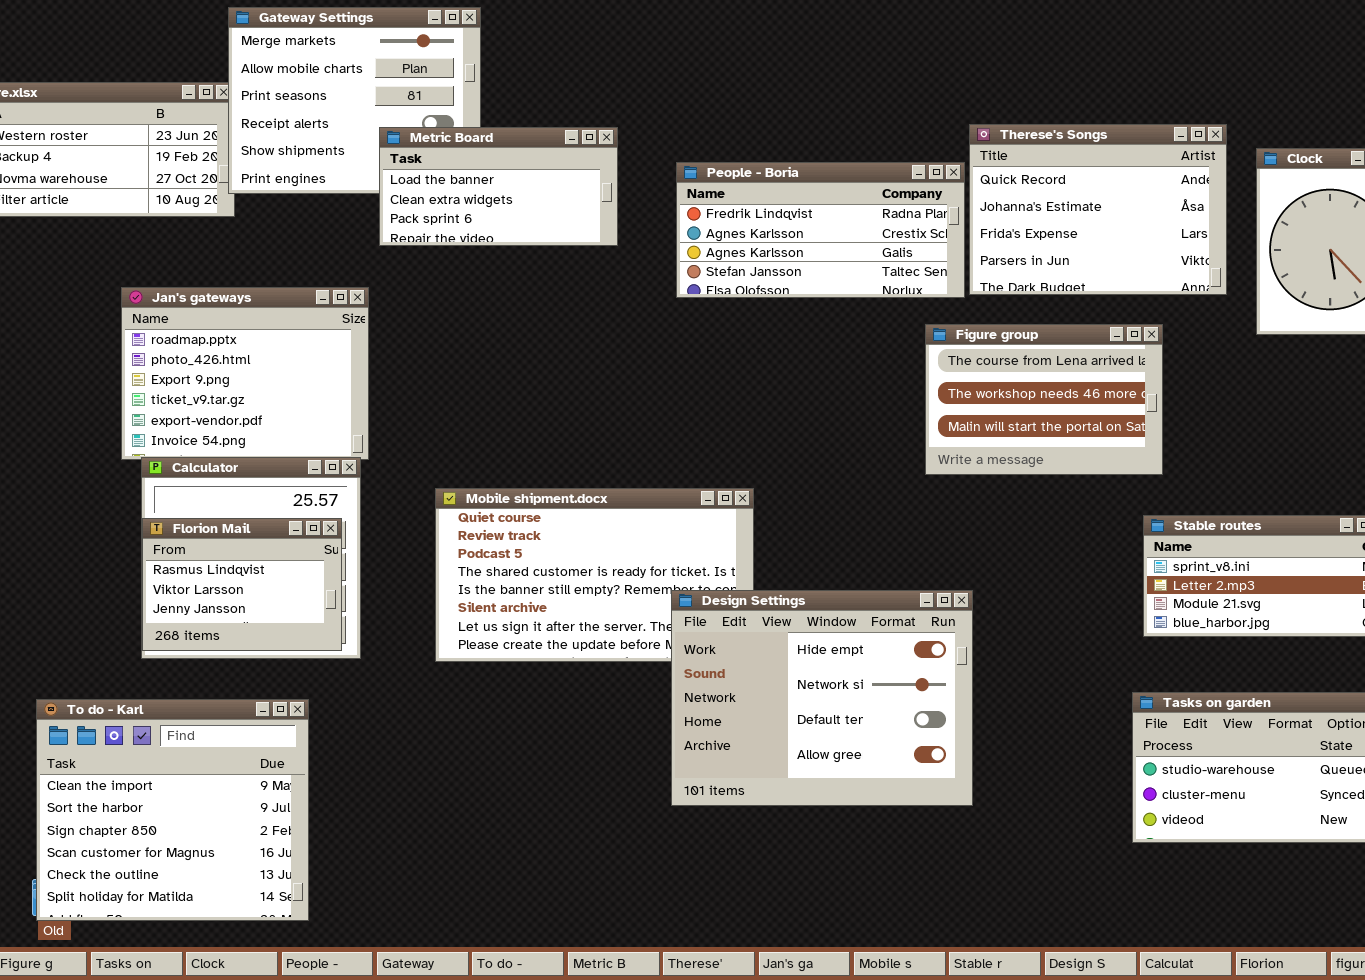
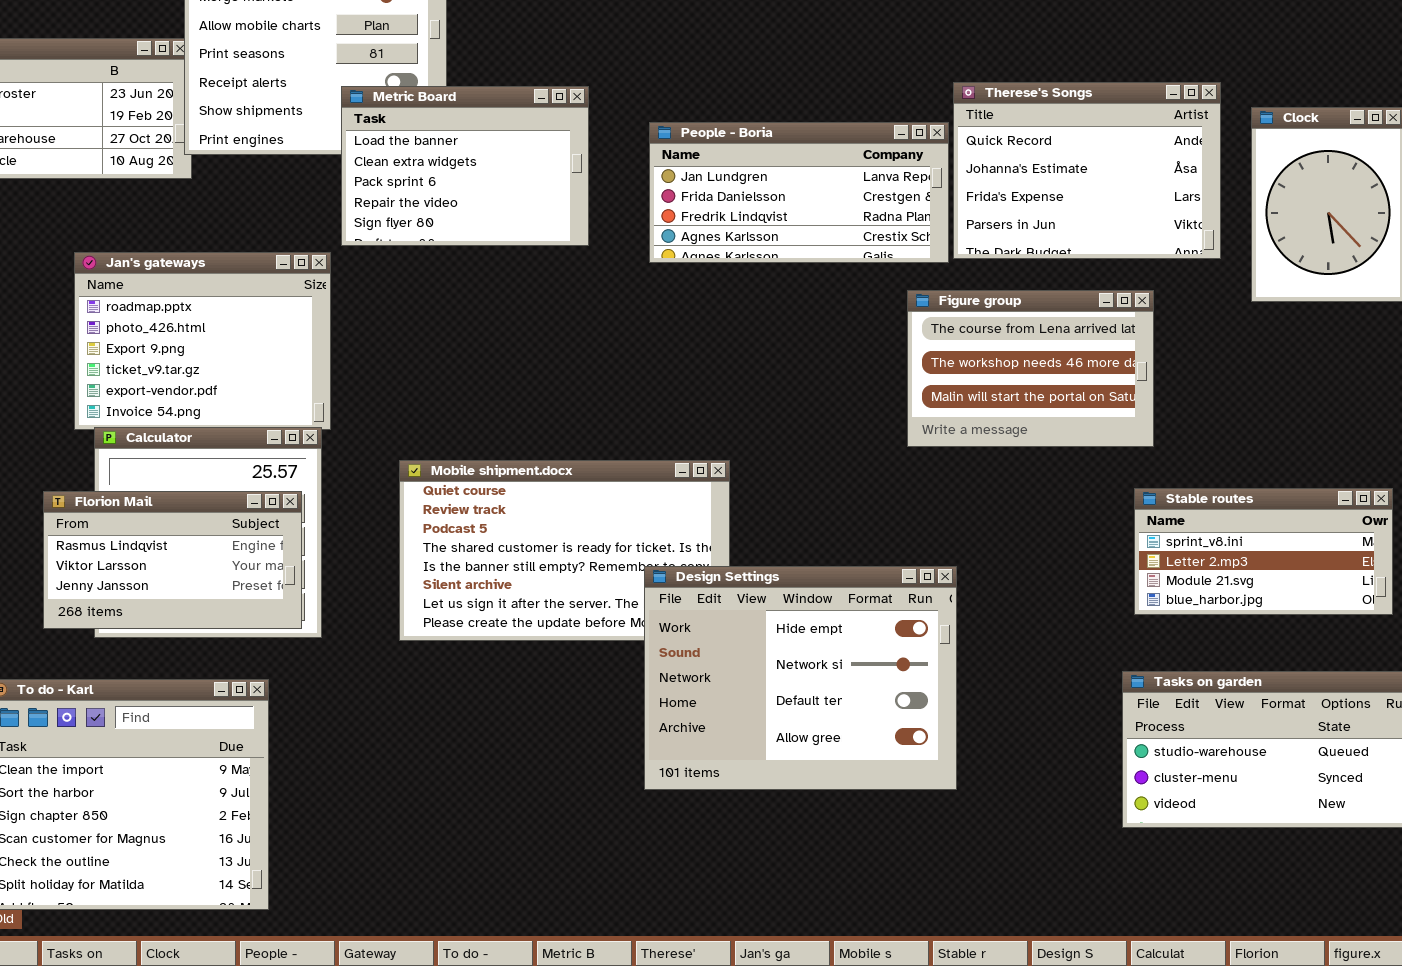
Metric Board: [379,127,618,246] -> [341,86,589,246], resized
People - Boria: [676,162,965,298] -> [649,122,949,263], scrolled up 2 rows
Florion Mail: [142,518,342,651] -> [43,491,302,629], resized

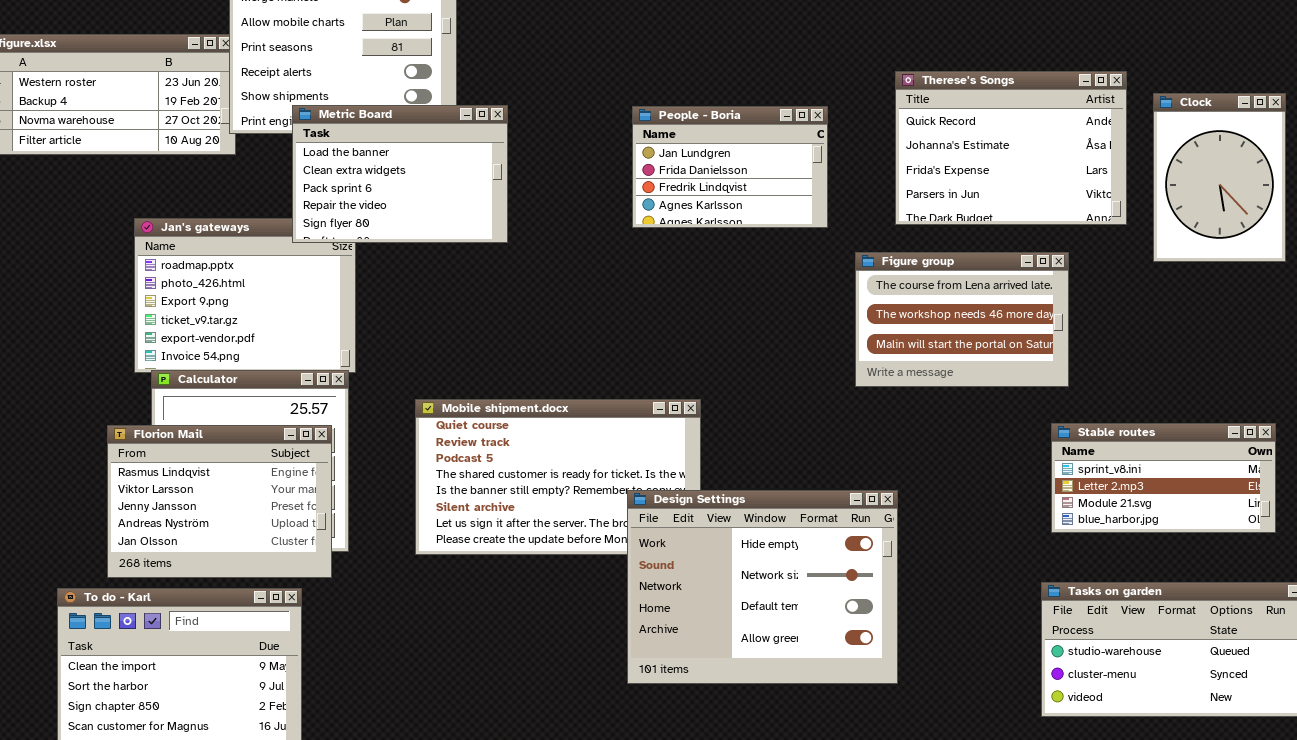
Metric Board: [341,86,589,246] -> [292,105,508,243], moved
People - Boria: [649,122,949,263] -> [632,106,828,228], resized
Florion Mail: [43,491,302,629] -> [107,425,332,578], resized

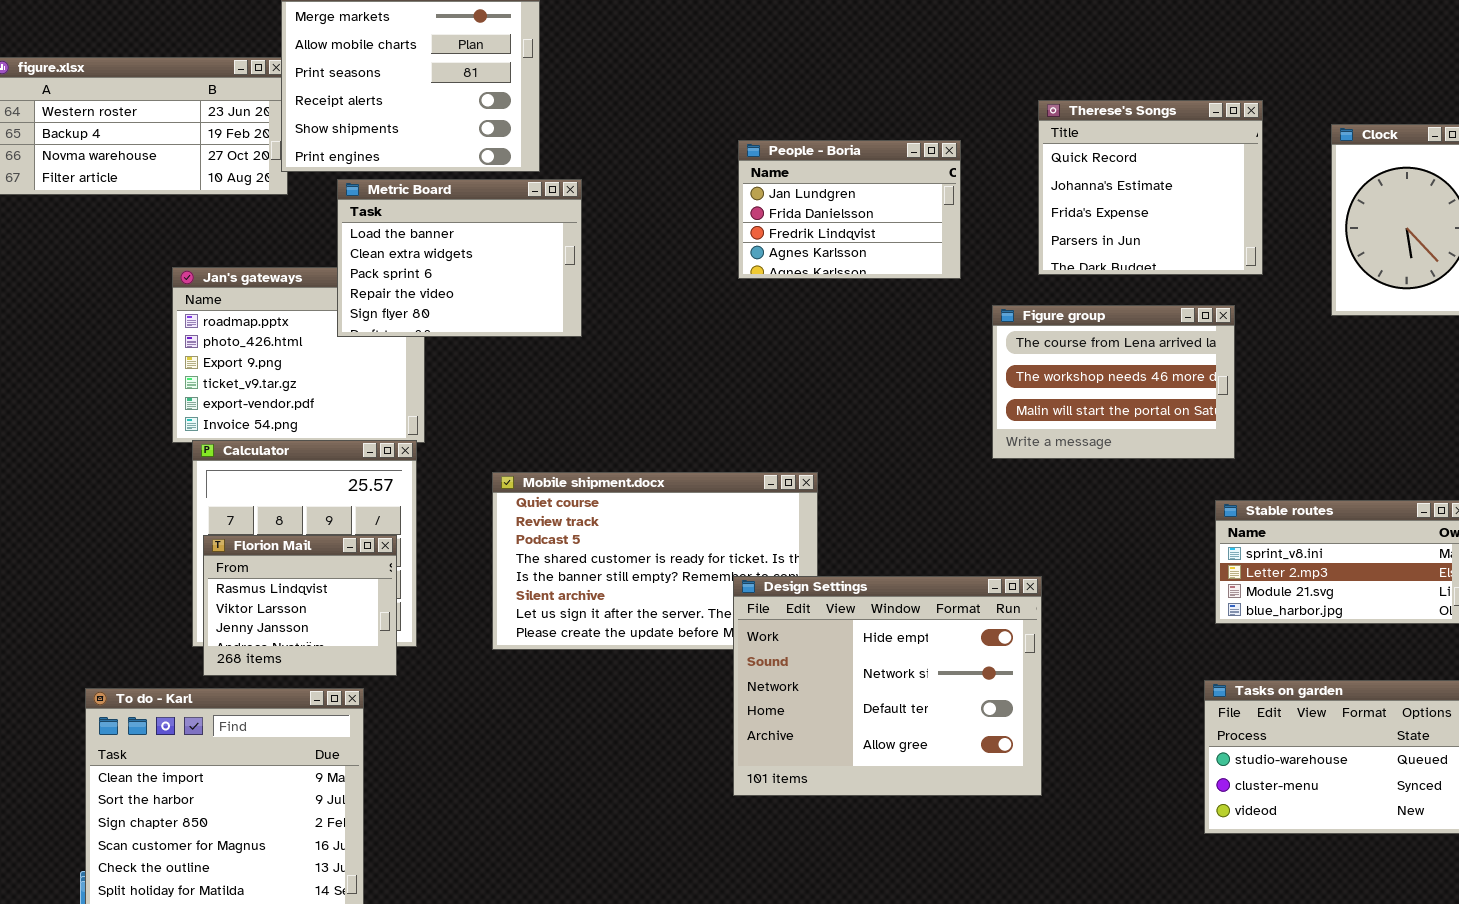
Therese's Songs: [895,71,1127,225] -> [1038,100,1263,275], resized
Metric Board: [292,105,508,243] -> [337,179,582,337], moved
Florion Mail: [107,425,332,578] -> [203,535,397,676], resized

